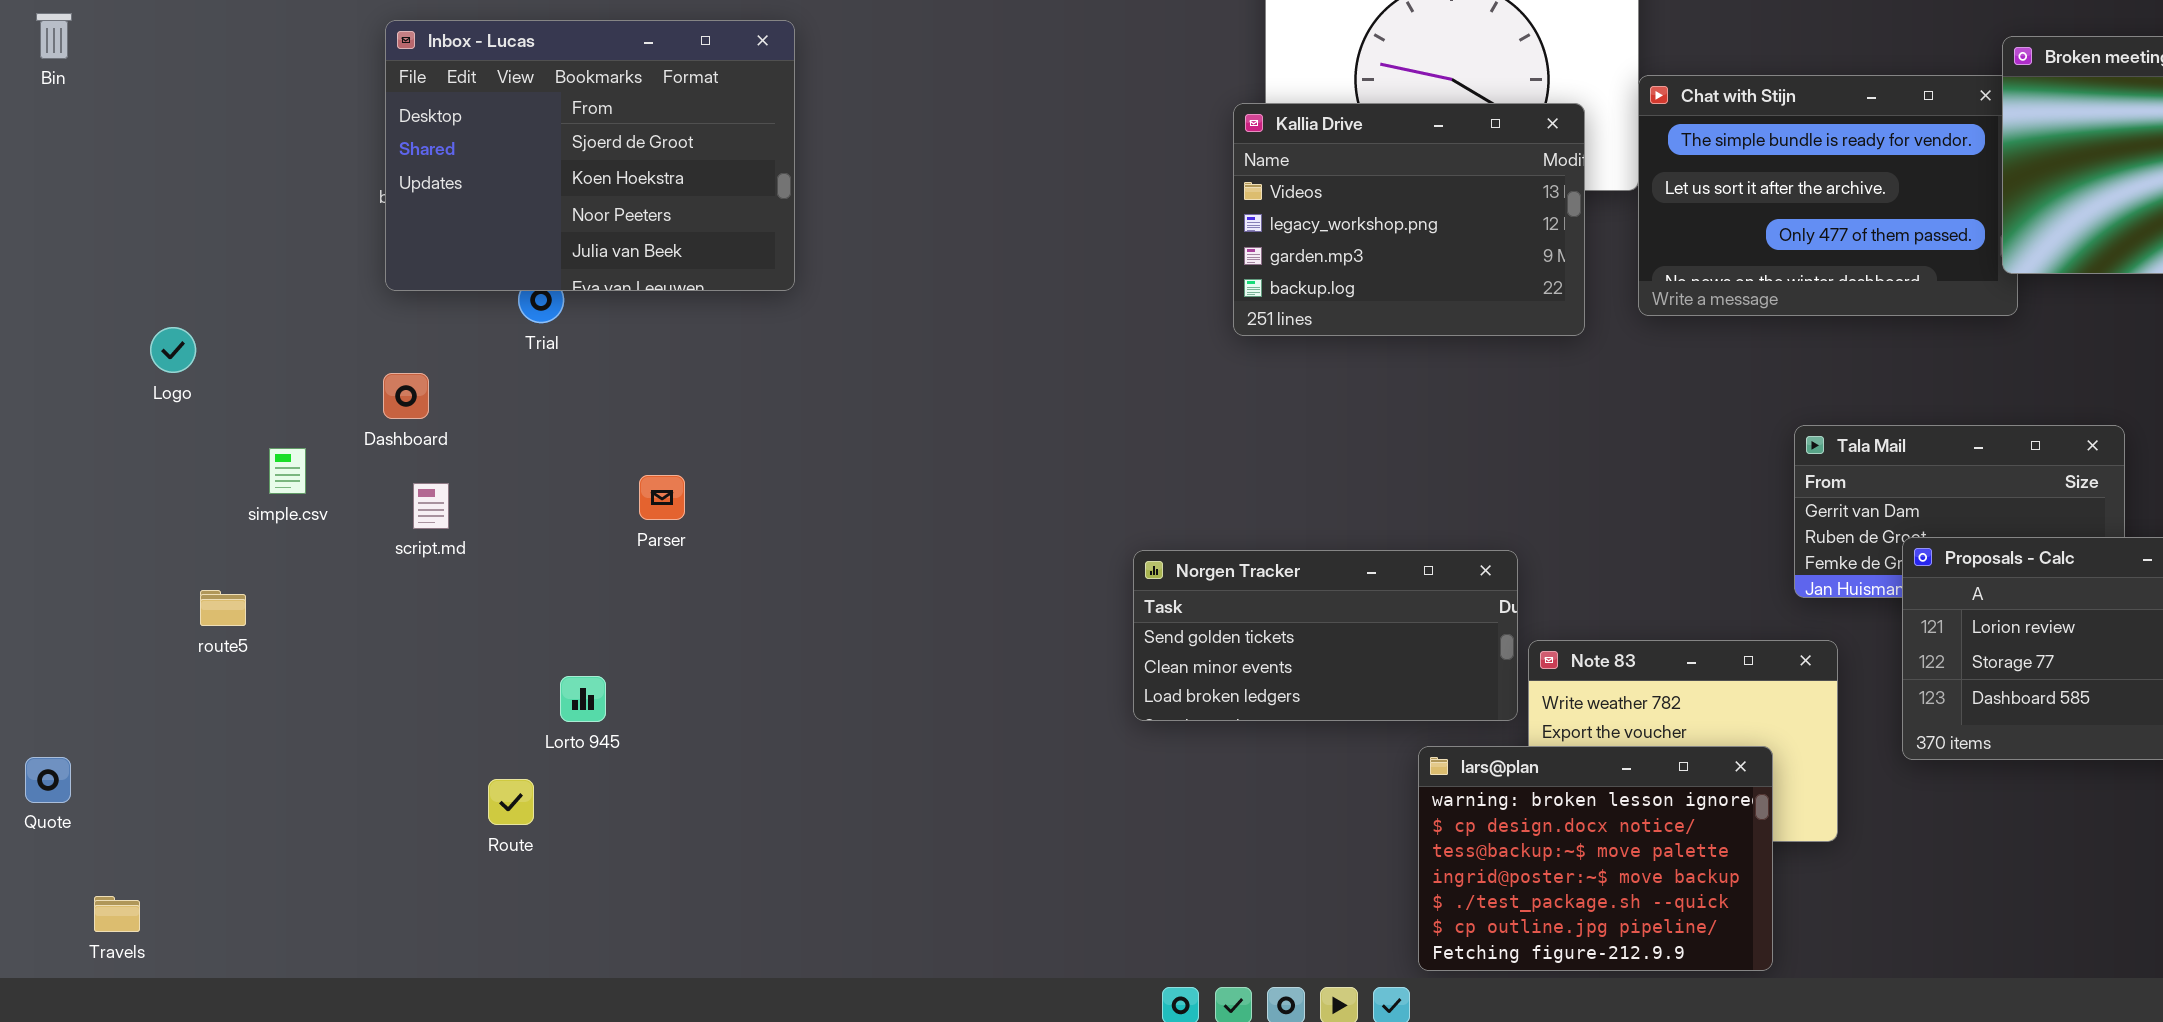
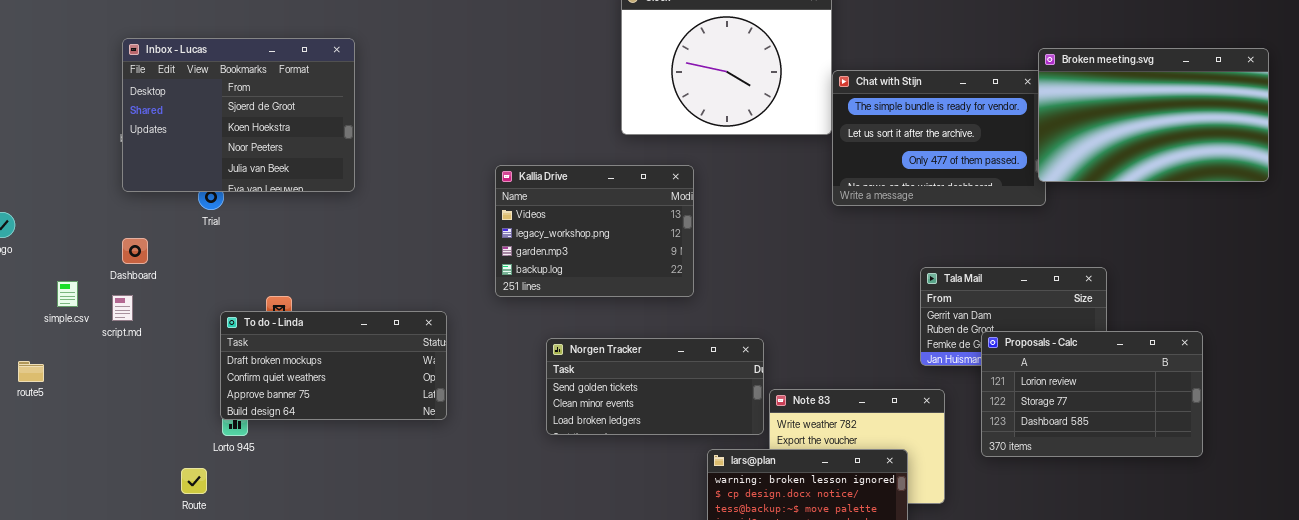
Kallia Drive: [1233,103,1585,336] -> [495,165,694,297], moved
script.md: [413,483,449,529] -> [112,295,133,321], moved
To do - Linda: none -> [220,311,447,420], opened

